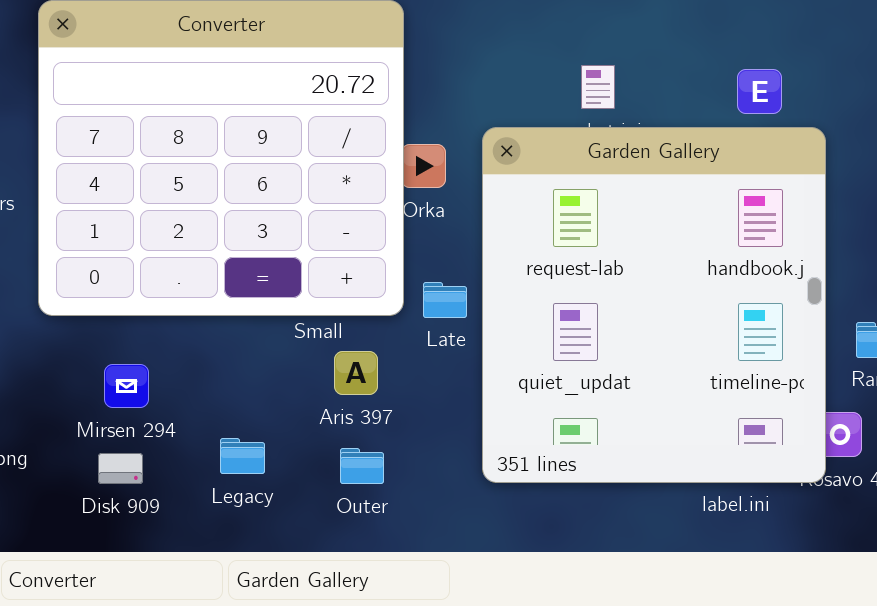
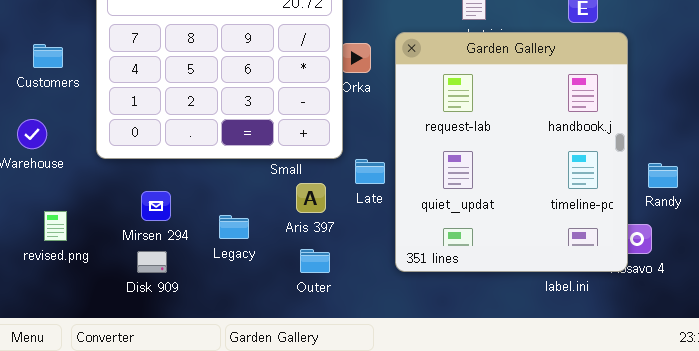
Late: [423,282,467,318] -> [355,159,385,184], moved
Legacy: [220,438,265,474] -> [219,215,249,239], moved

